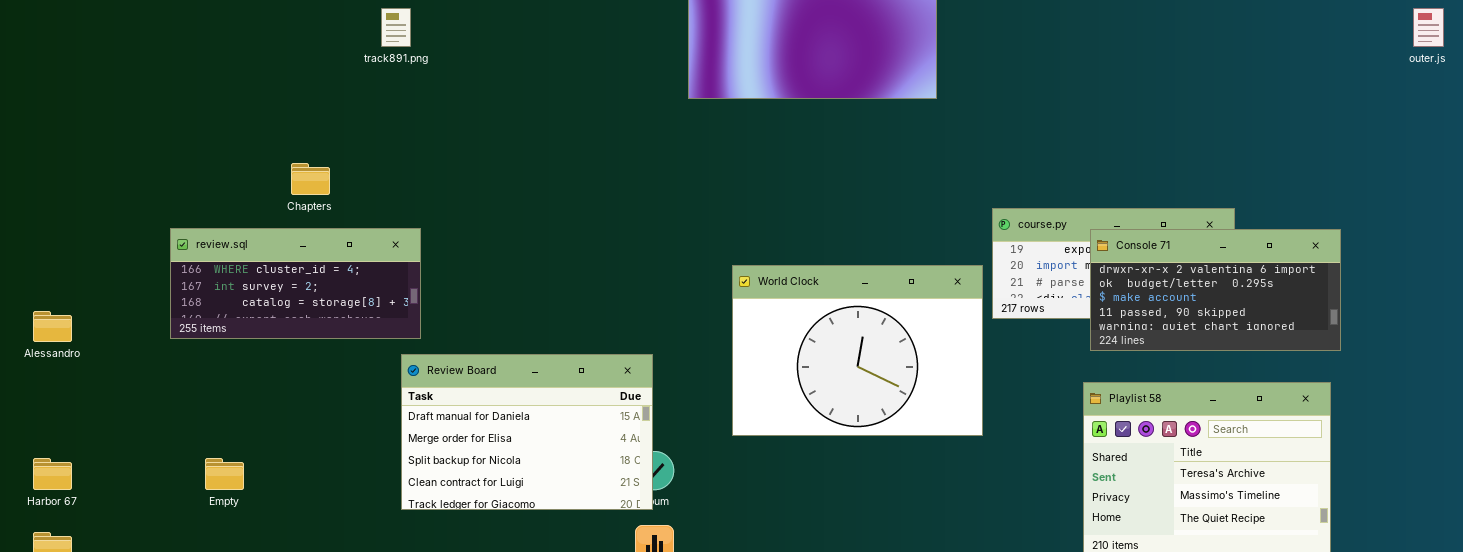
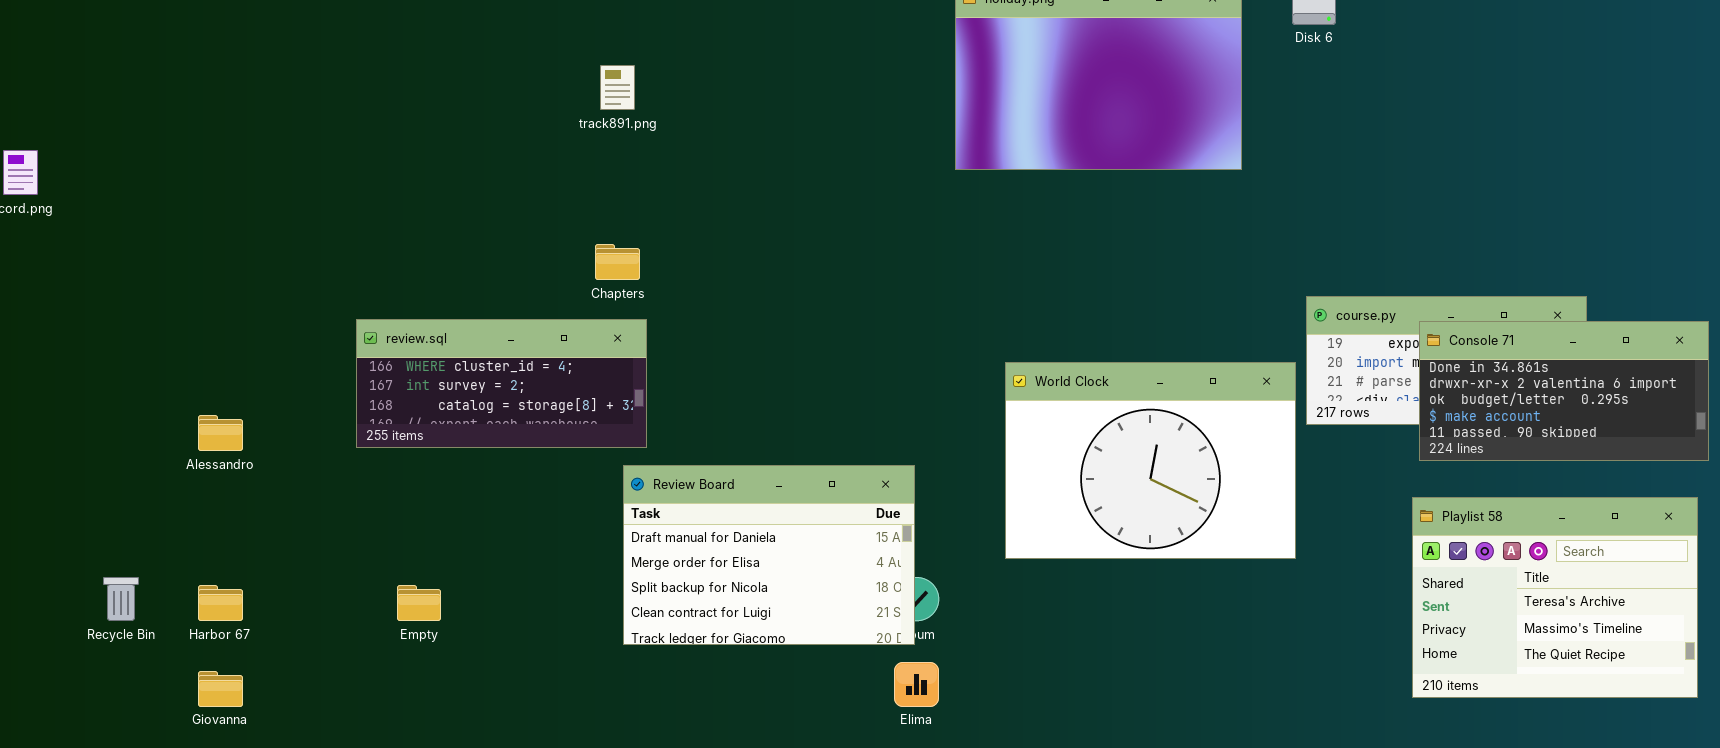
Chapters: [291,163,330,195] -> [595,244,640,280], moved
Console 71: [1090,229,1341,351] -> [1419,321,1709,461], scrolled up 1 row

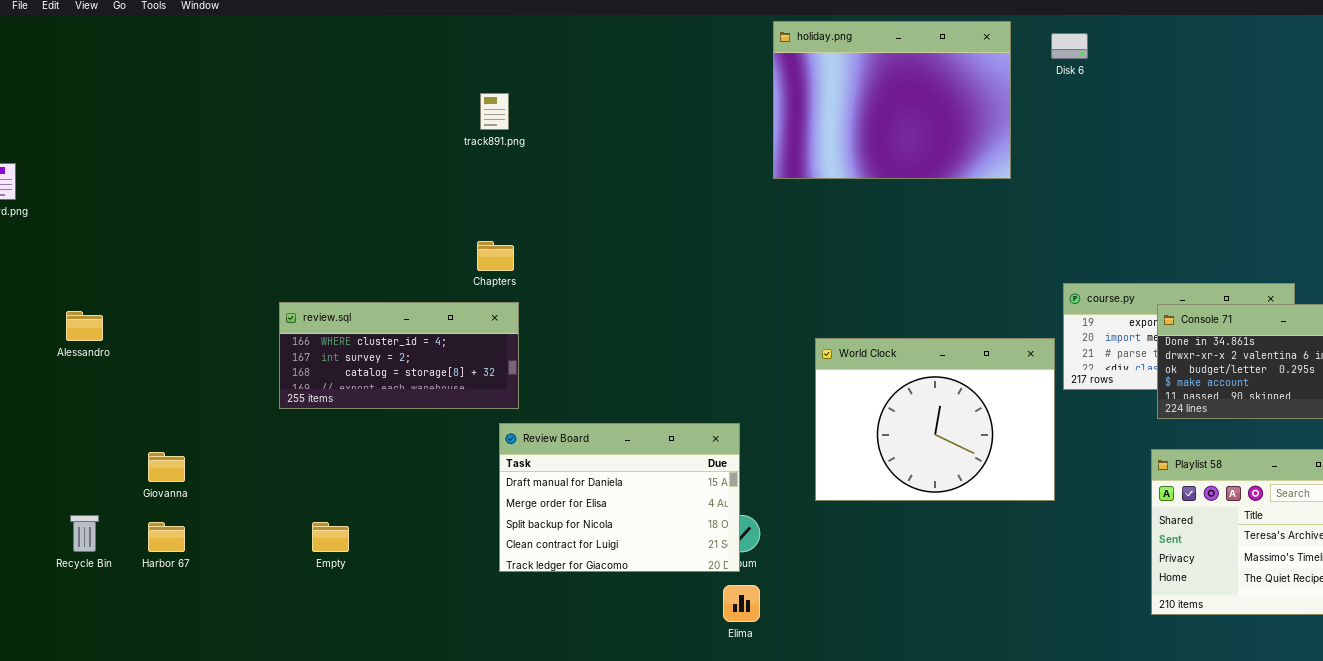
Alessandro: [198,415,243,451] -> [66,311,103,341], moved
Giovanna: [198,671,243,707] -> [148,452,185,482], moved

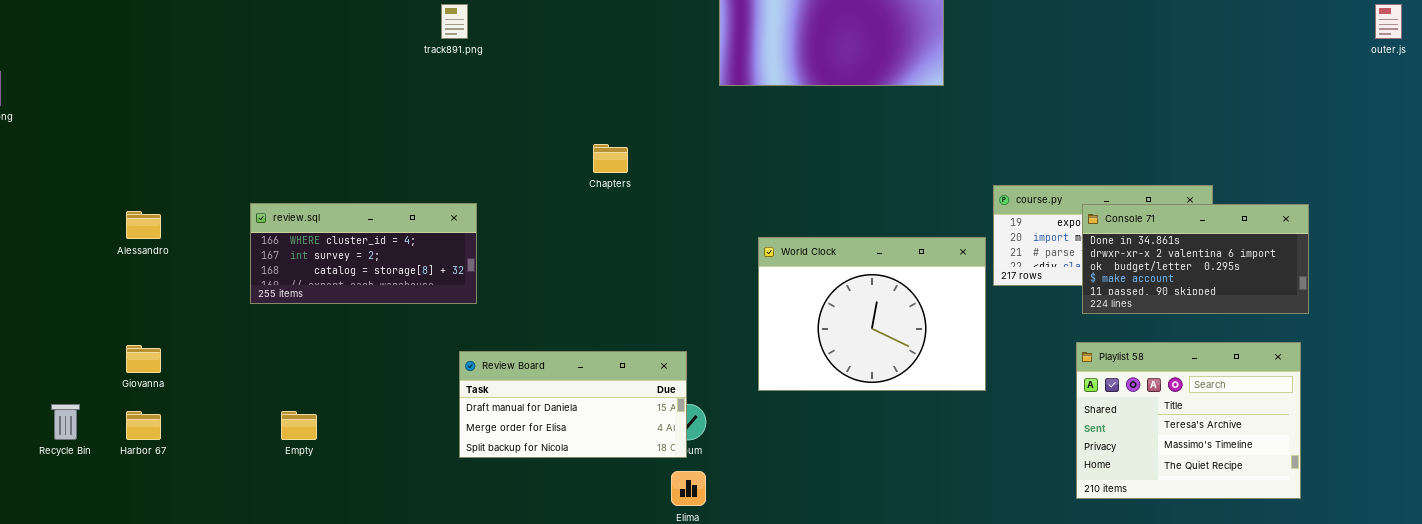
Chapters: [477,241,514,271] -> [593,144,628,173], moved
Alessandro: [66,311,103,341] -> [126,211,161,239], moved
Review Board: [499,423,740,572] -> [459,351,687,458], resized

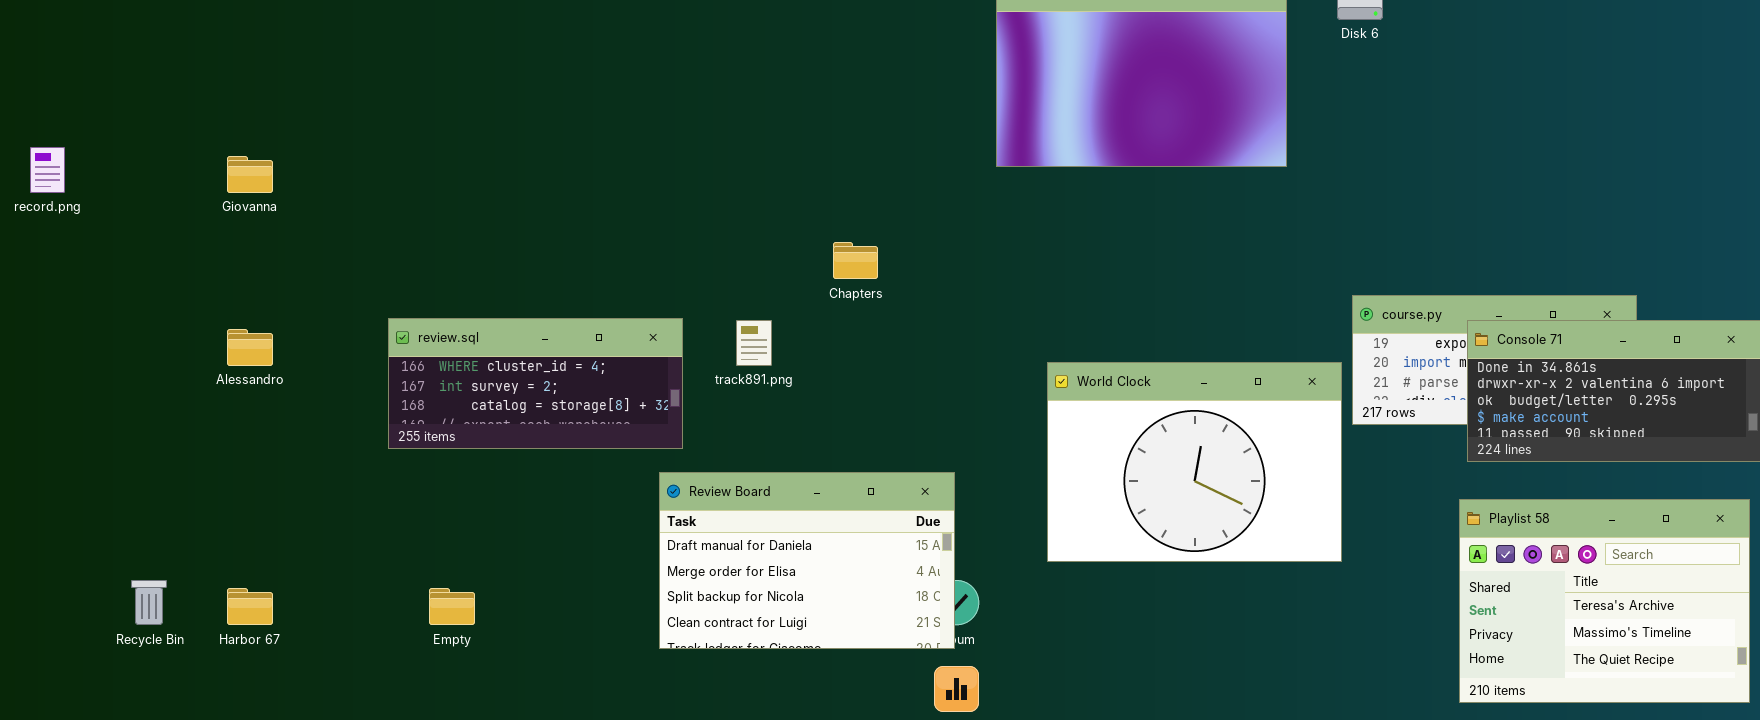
track891.png: [441,4,468,39] -> [736,320,772,366], moved
Giovanna: [126,345,161,373] -> [227,156,273,193], moved
Review Board: [459,351,687,458] -> [659,472,955,649], resized

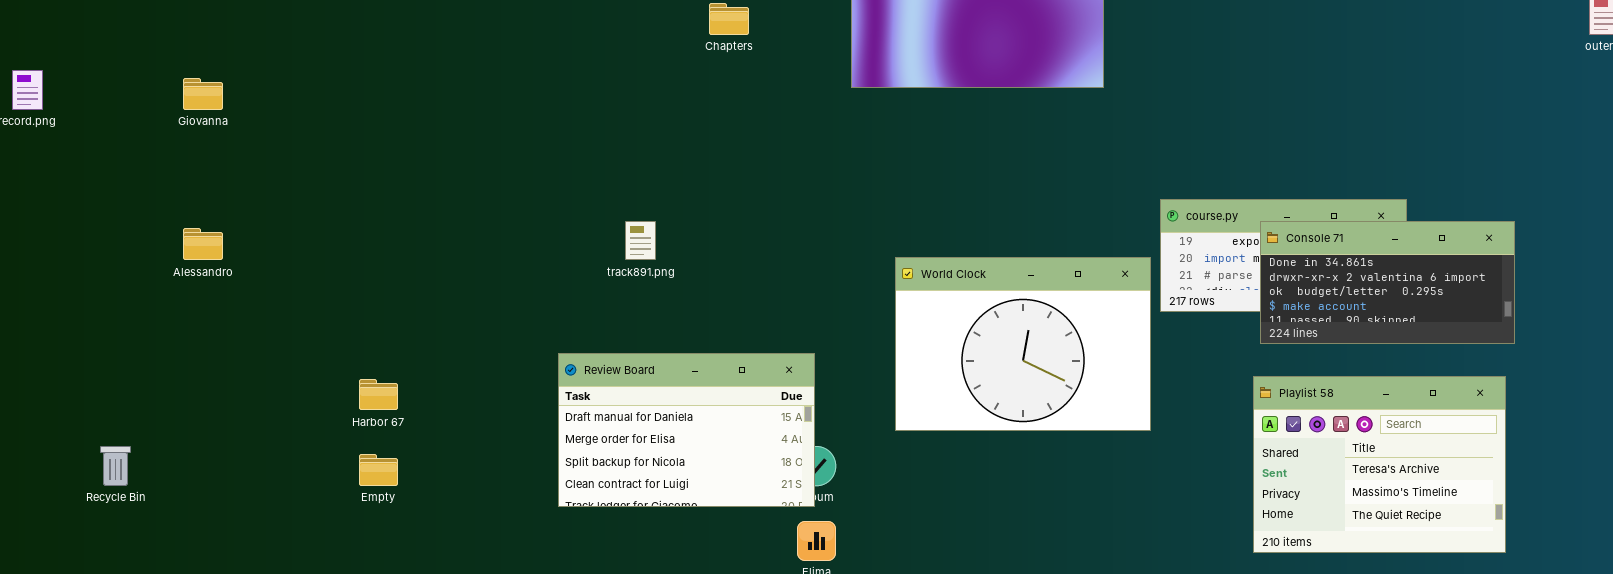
Chapters: [833,242,878,279] -> [709,3,749,35], moved
review.sql: [388,318,683,449] -> none, closed
Harbor 67: [227,588,273,625] -> [359,379,398,410], moved

